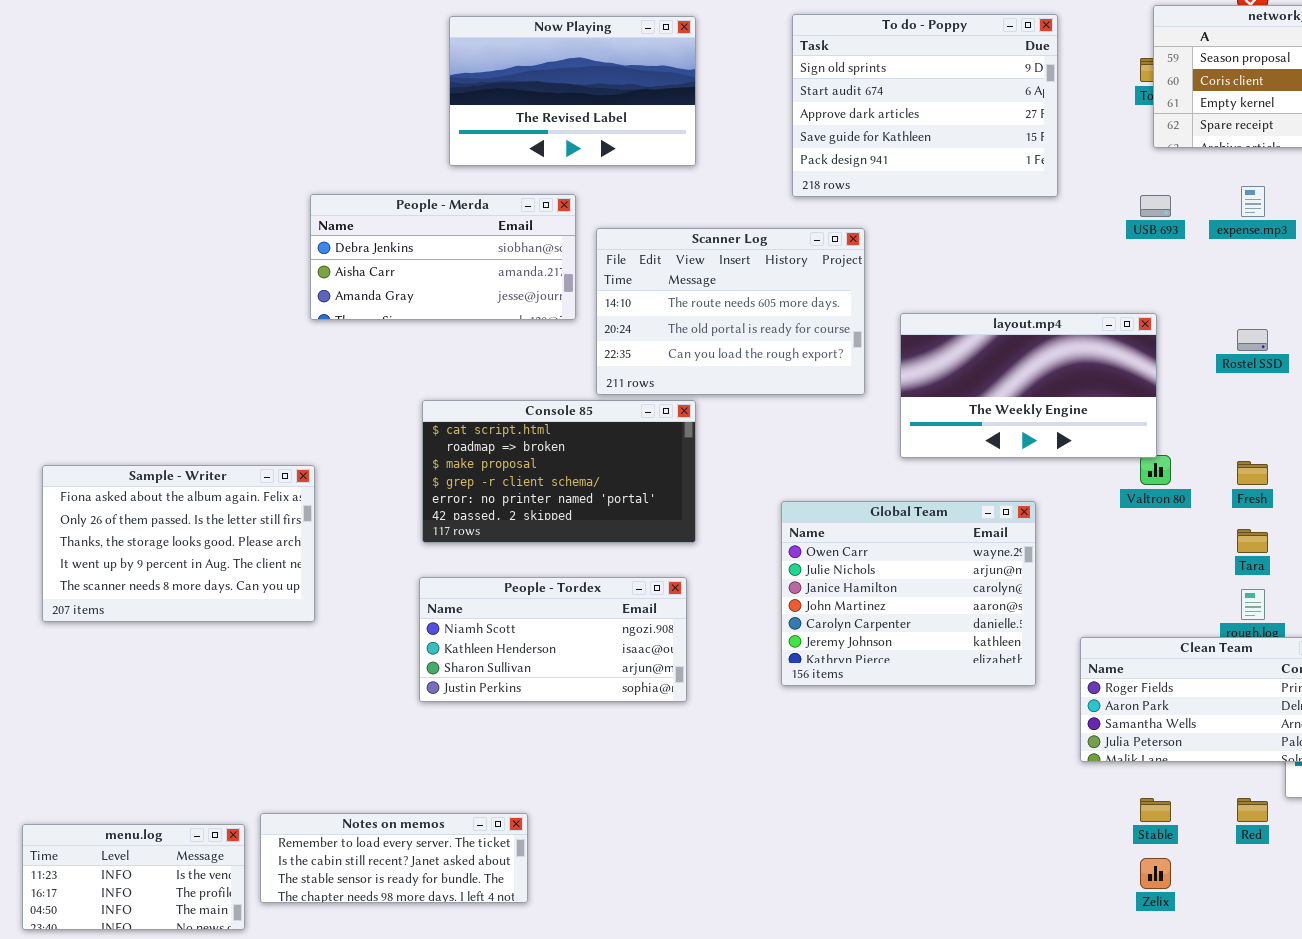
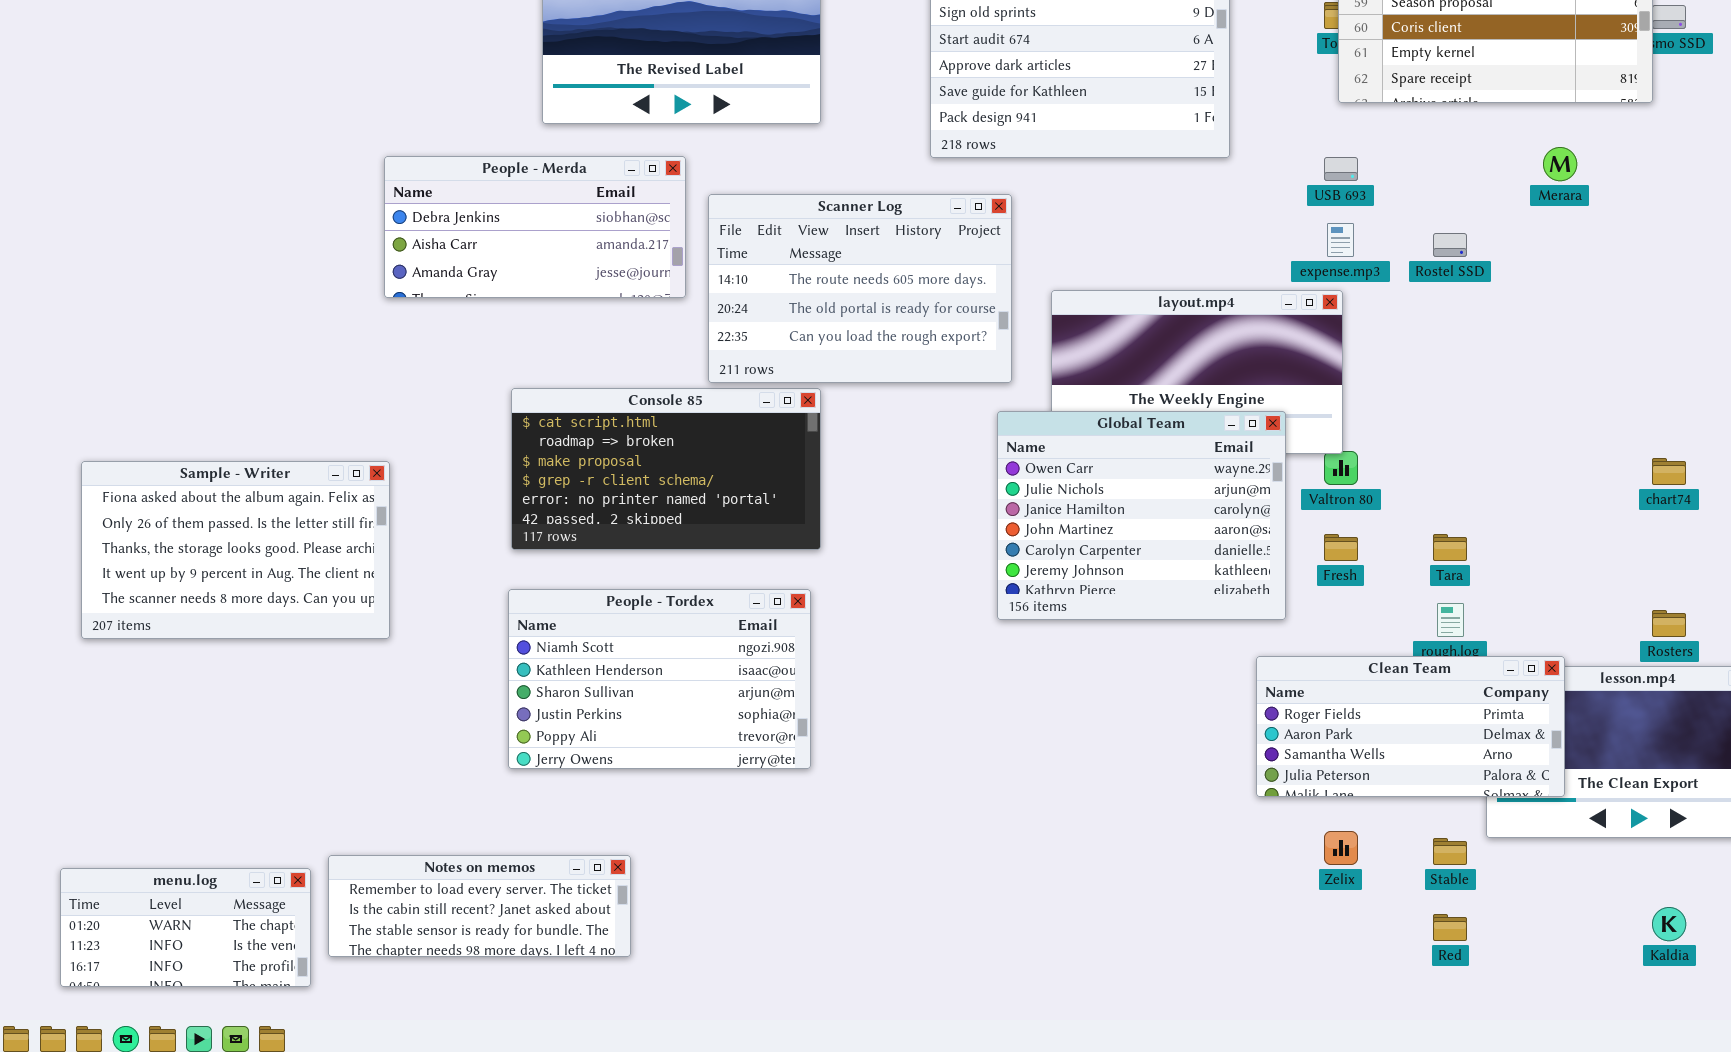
expense.mp3: [1241,186,1265,217] -> [1327,223,1354,257], moved
Rostel SSD: [1237,329,1268,351] -> [1433,233,1467,257], moved
Fresh: [1237,461,1268,485] -> [1324,534,1358,561], moved
Global Team: [781,501,1036,686] -> [997,411,1286,620], moved
People - Tordex: [419,577,687,702] -> [508,589,811,769], resized
Stable: [1140,798,1171,822] -> [1433,838,1467,865], moved
Red: [1237,798,1268,822] -> [1433,914,1467,941], moved
menu.log: [22,824,245,930] -> [60,868,311,987], scrolled up 1 row
Zelix: [1140,858,1171,889] -> [1324,831,1358,865], moved

